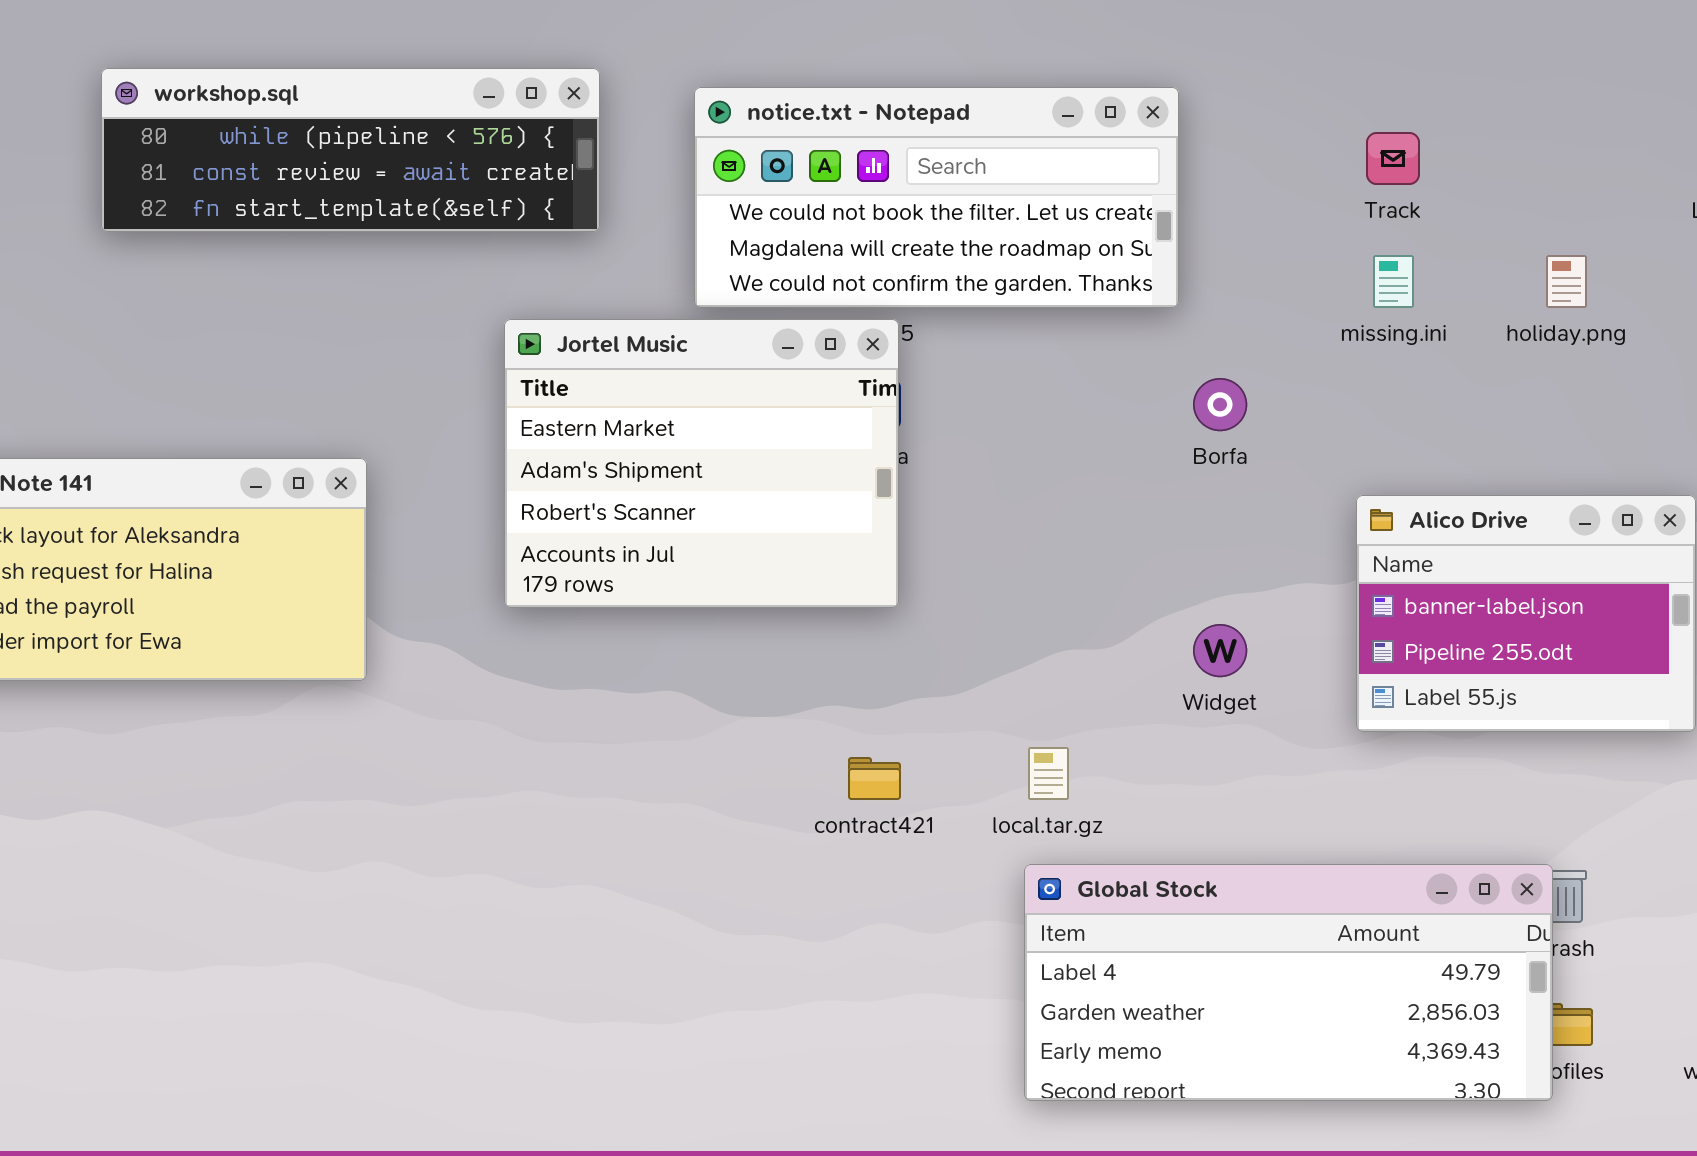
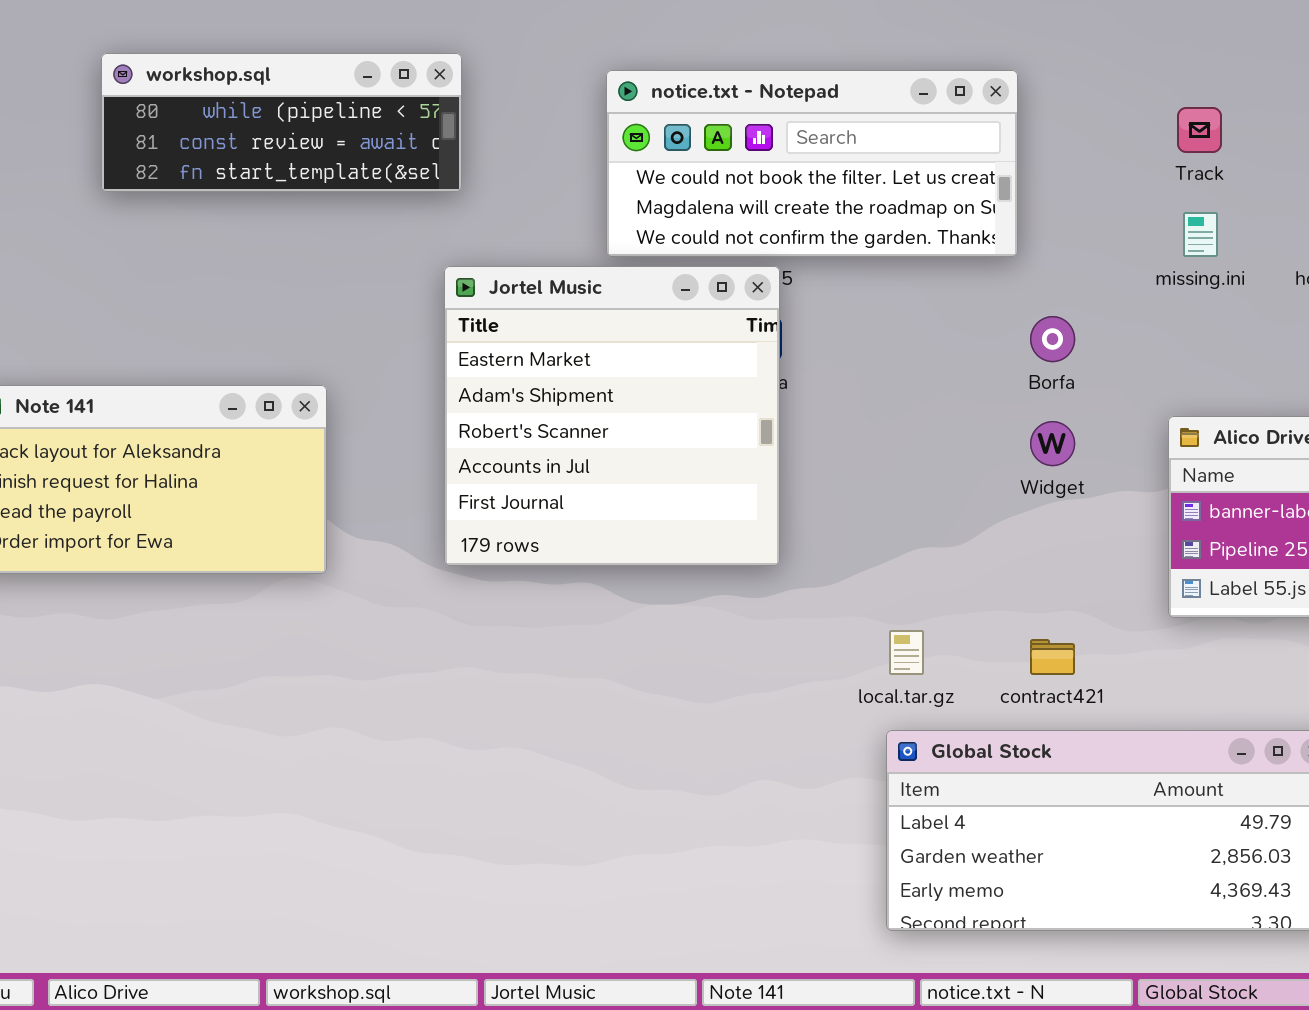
workshop.sql: [101,68,600,232] -> [101,53,462,192], resized
Jortel Music: [504,319,899,608] -> [444,266,780,566], resized
Widget: [1193,624,1247,677] -> [1030,421,1075,466], moved
contract421: [848,757,901,800] -> [1030,639,1075,675], moved

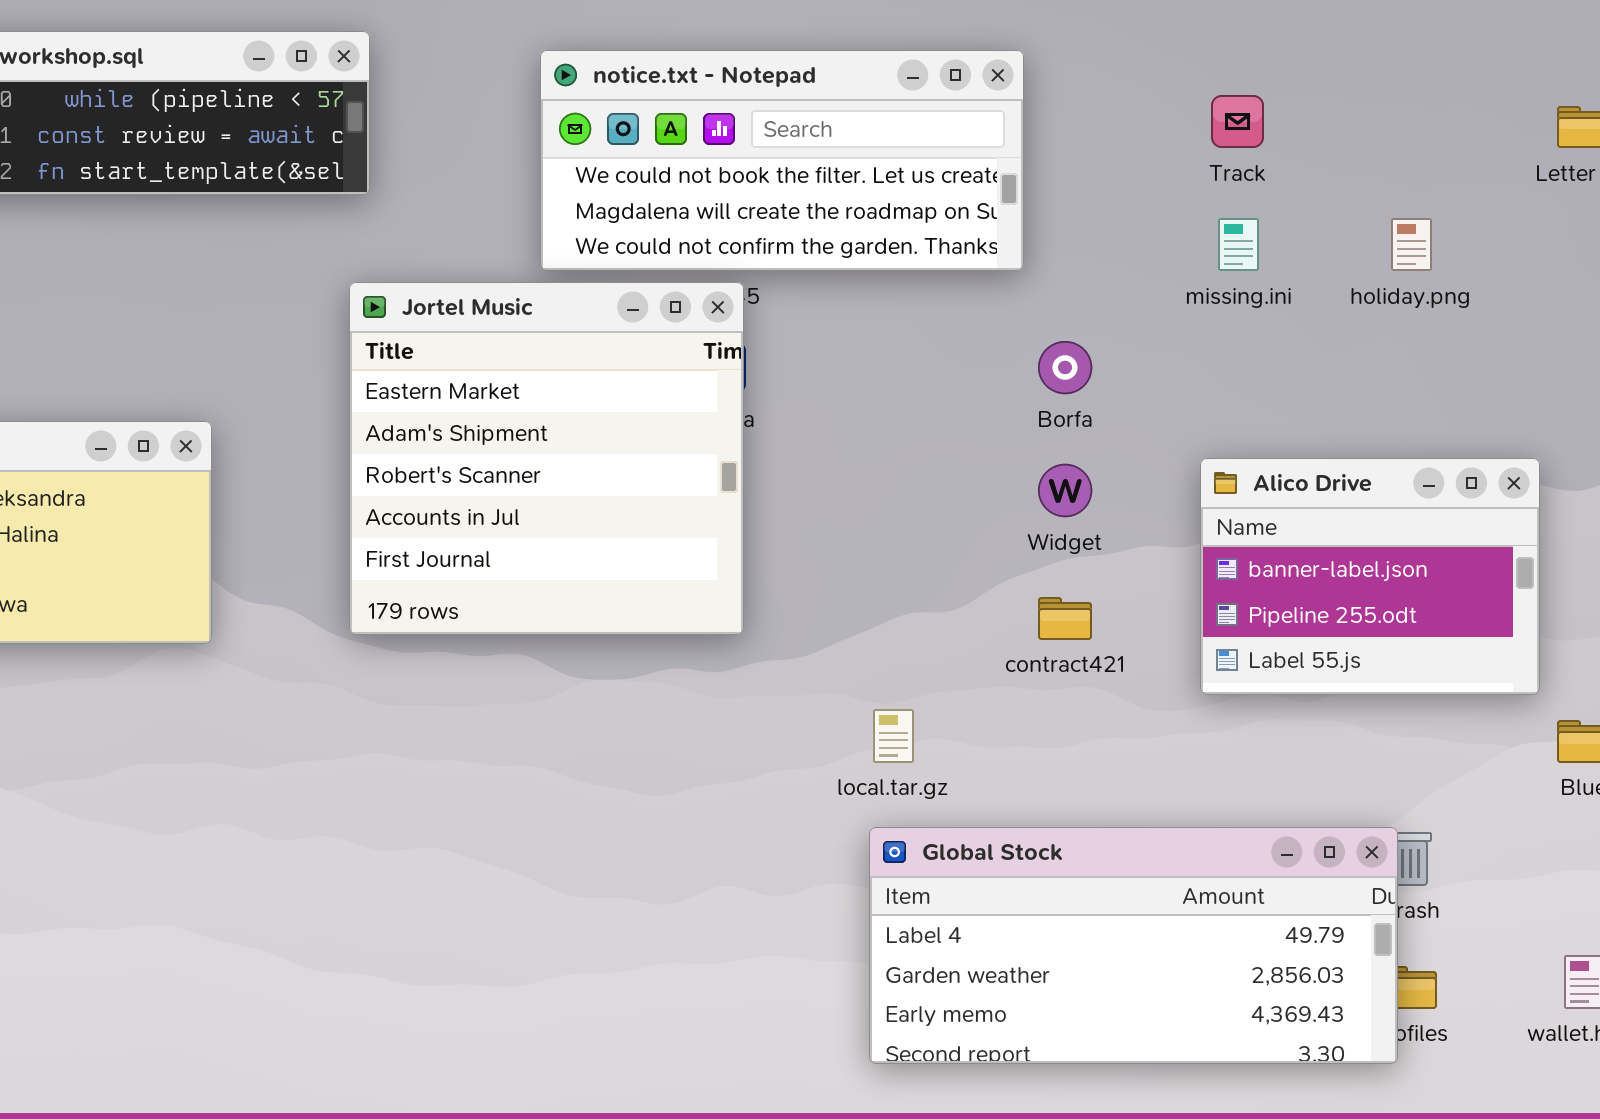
contract421: [1030,639,1075,675] -> [1038,597,1092,640], moved

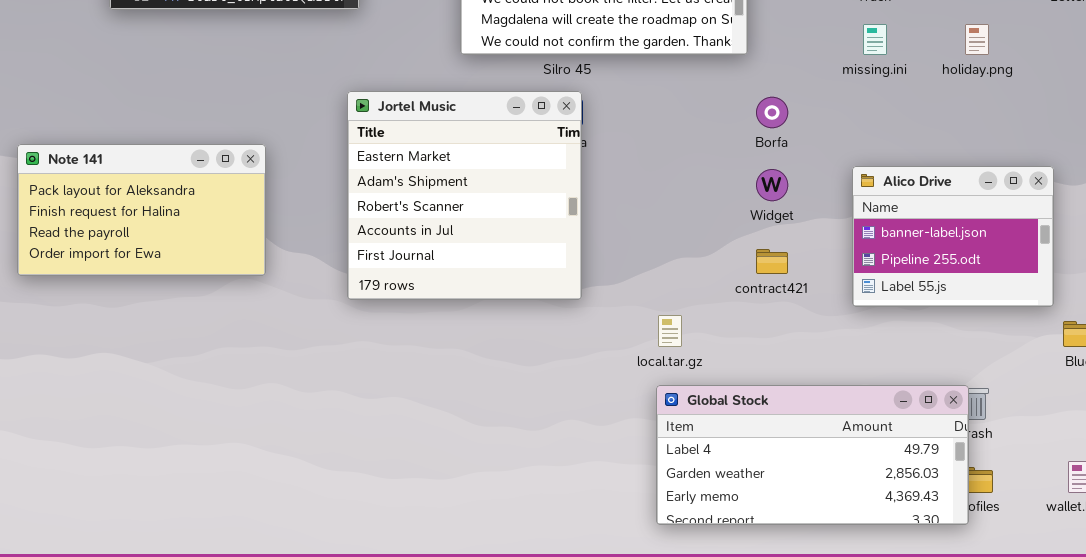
Jortel Music: [349,282,744,635] -> [347,91,582,300], moved

